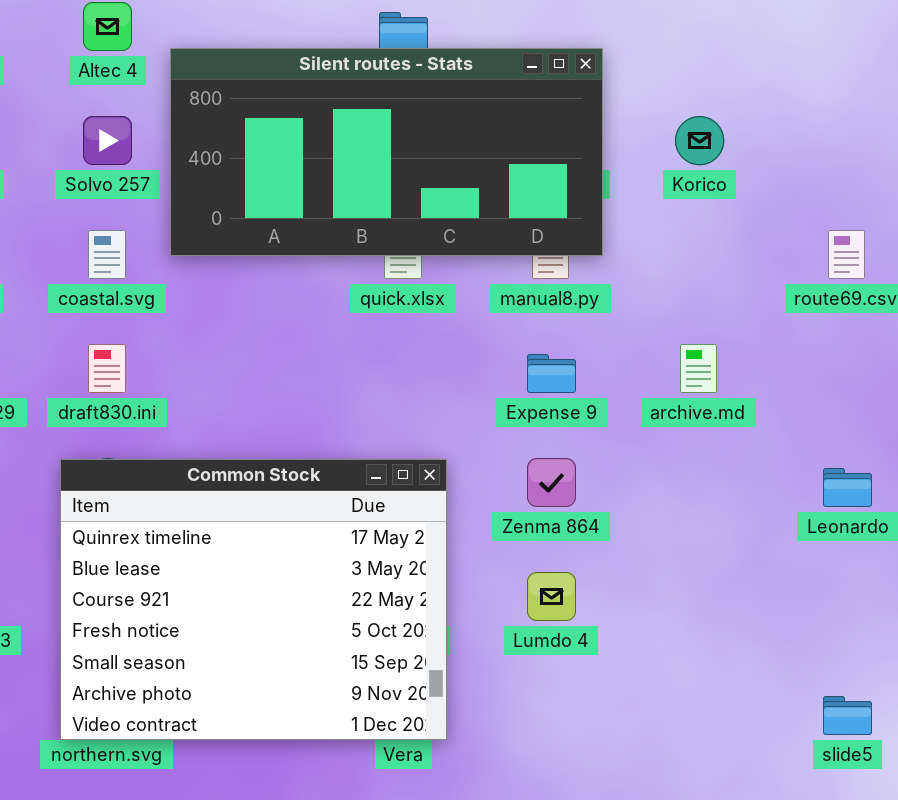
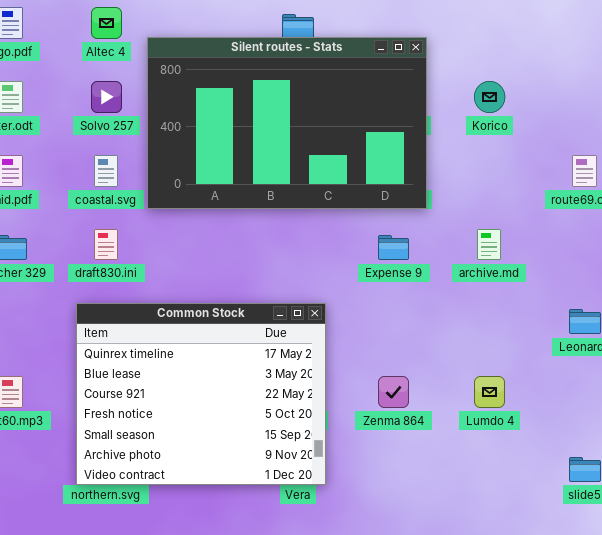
Silent routes - Stats: [170,48,603,256] -> [147,37,427,209], resized
Zenma 864: [527,458,576,507] -> [378,376,409,408], moved
Lumdo 4: [527,572,576,621] -> [474,376,505,408], moved

